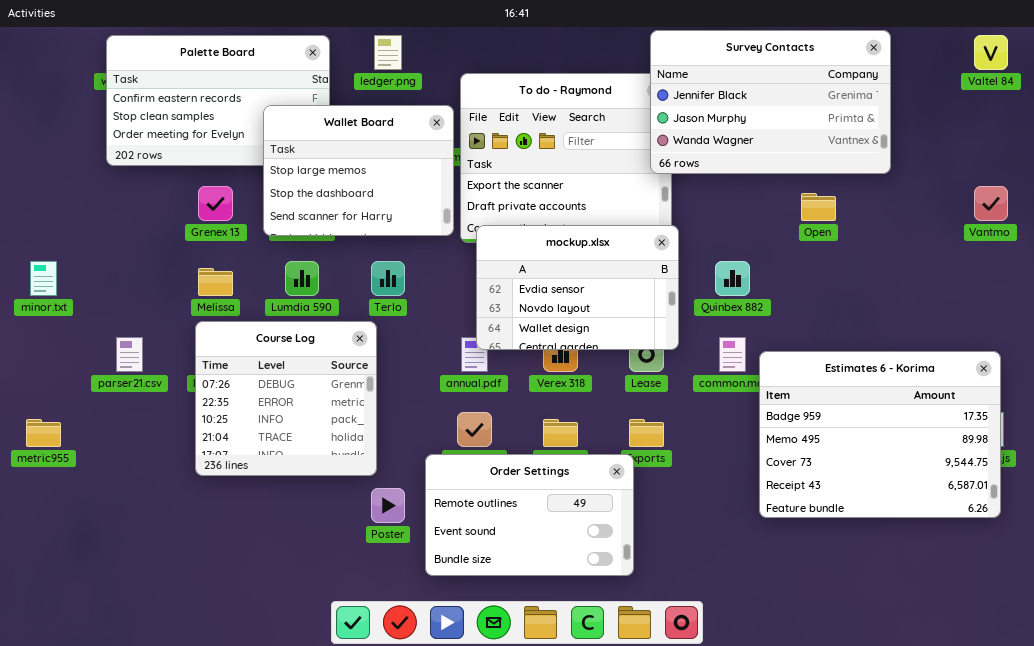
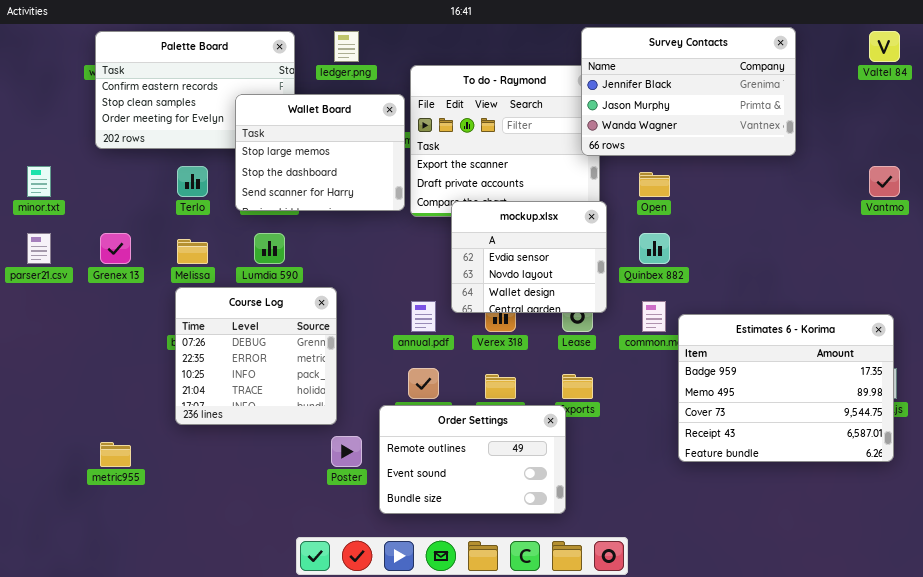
Grenex 13: [198,186,233,221] -> [100,233,131,264], moved
Open: [801,193,836,221] -> [639,172,670,197], moved
mockup.xlsx: [476,225,679,350] -> [451,201,607,313], resized
minor.txt: [30,261,57,296] -> [27,166,51,197], moved
Terlo: [371,261,405,296] -> [177,166,208,197], moved
parser21.csv: [116,337,143,372] -> [27,233,51,264], moved
metric955: [26,419,61,447] -> [100,442,131,467], moved

